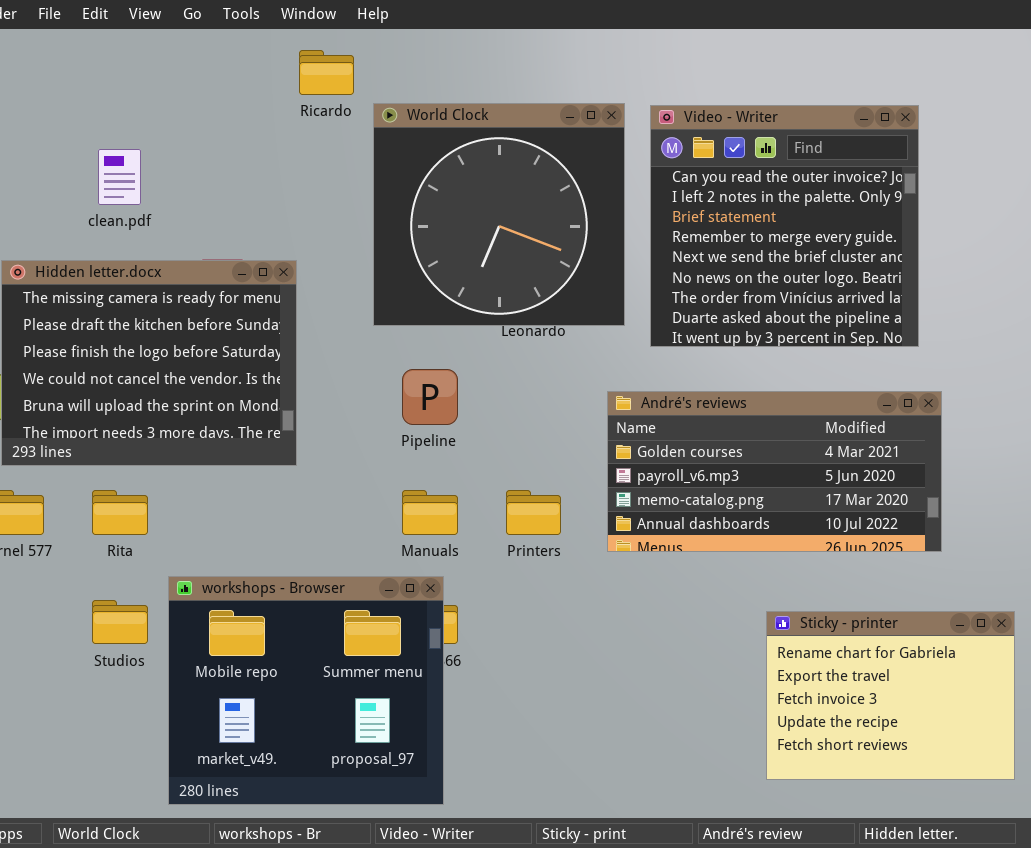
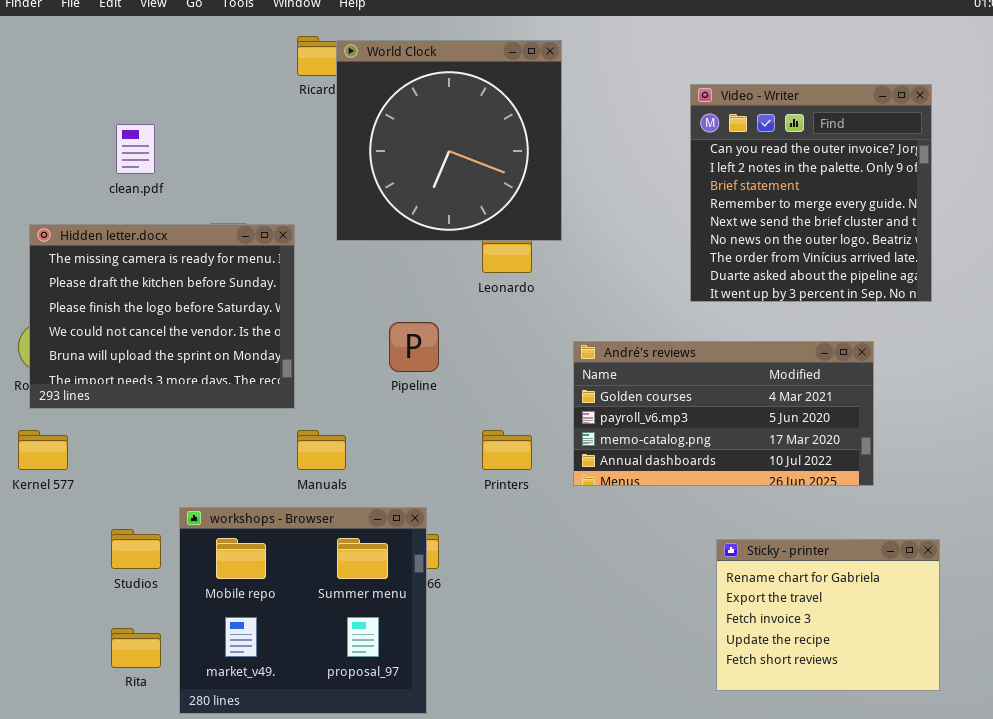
World Clock: [373,103,625,326] -> [336,40,562,241], moved
Video - Writer: [650,105,919,347] -> [690,84,932,302], moved
Rita: [92,490,148,535] -> [111,628,161,668], moved
Manuals: [402,490,458,535] -> [297,430,346,470], moved

